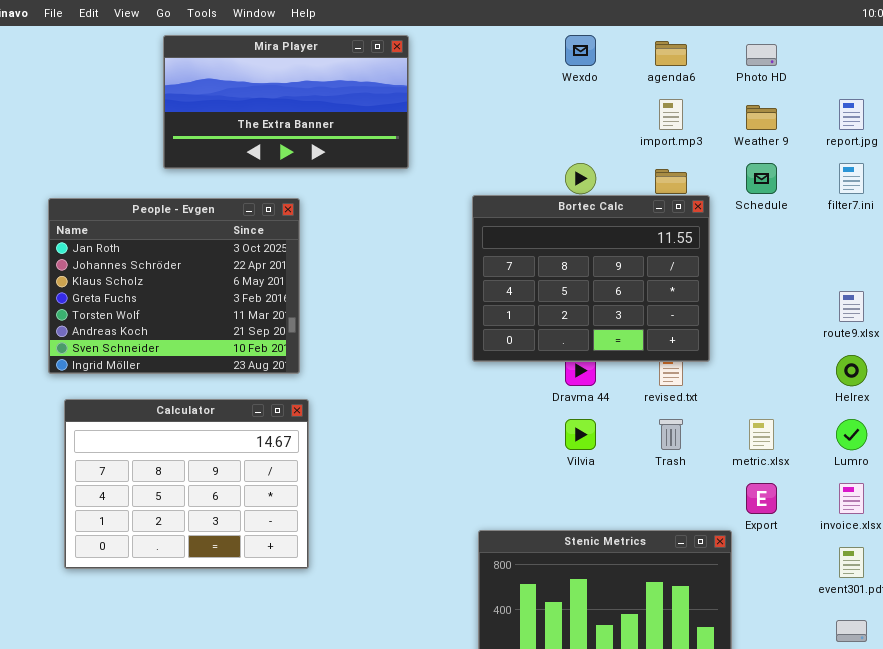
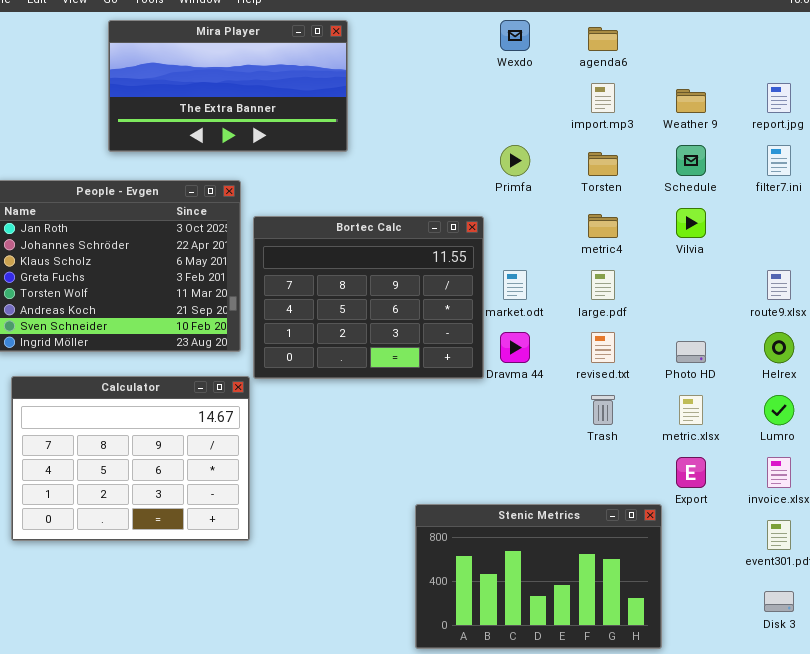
Photo HD: [746,44,777,66] -> [676,341,706,363], moved
Bortec Calc: [472,195,710,362] -> [253,216,484,379], moved
Vilvia: [565,419,596,450] -> [676,208,706,238], moved

